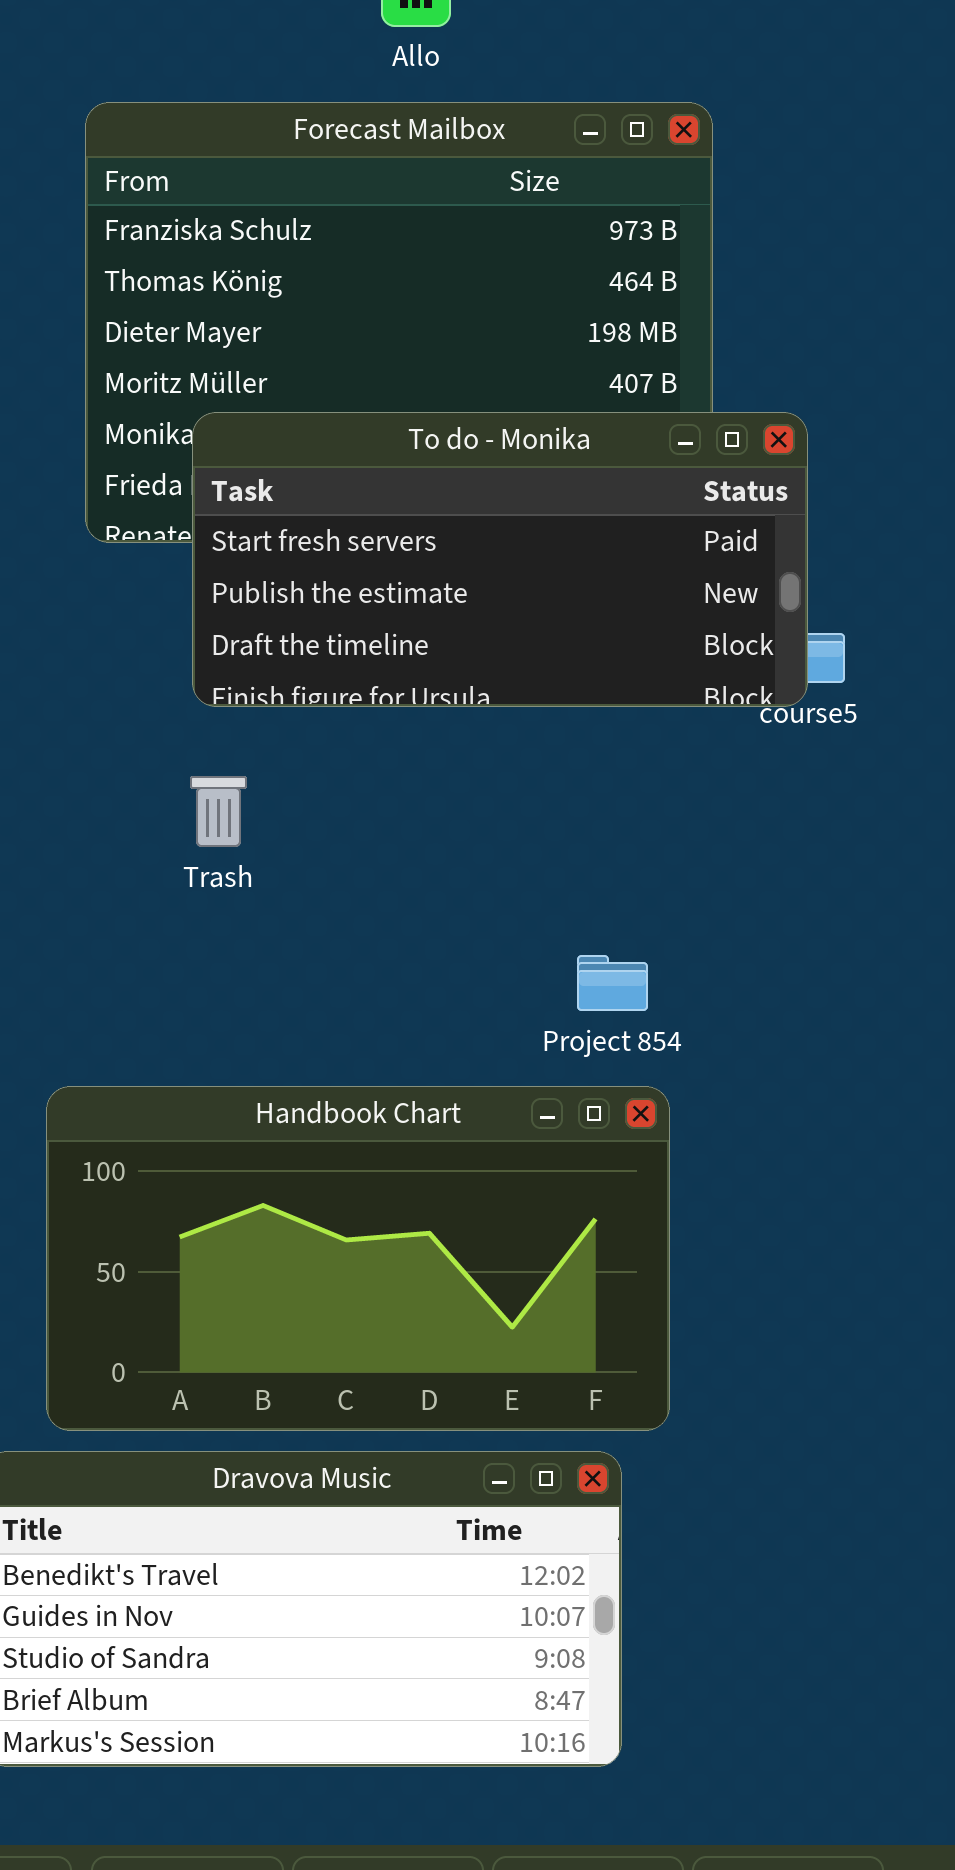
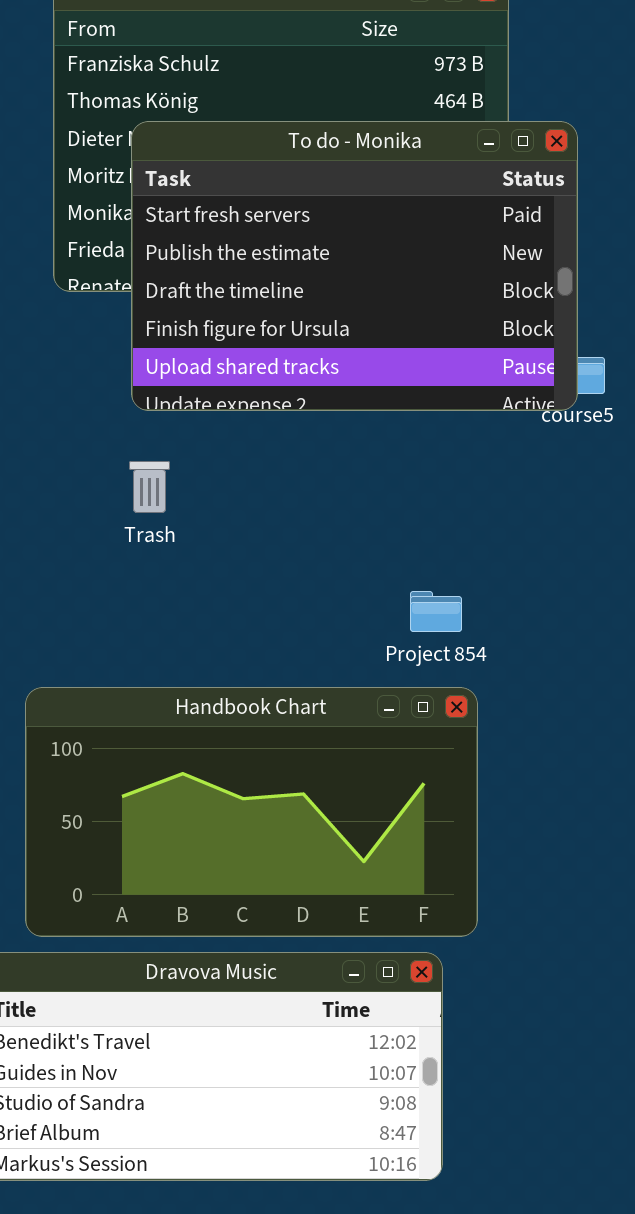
To do - Monika: [192,412,808,707] -> [131,121,578,411], resized

